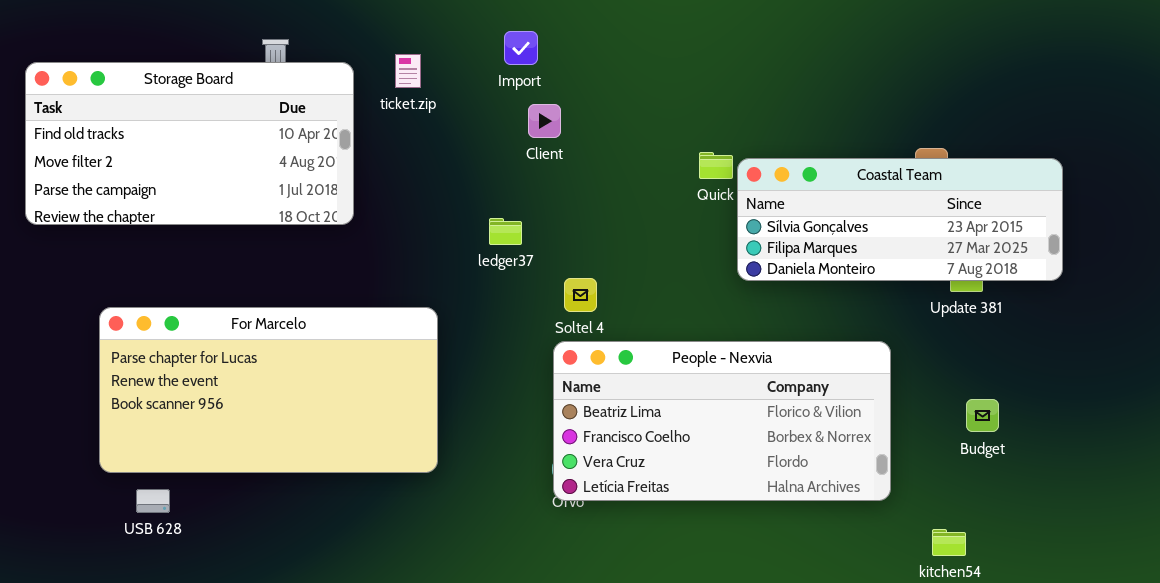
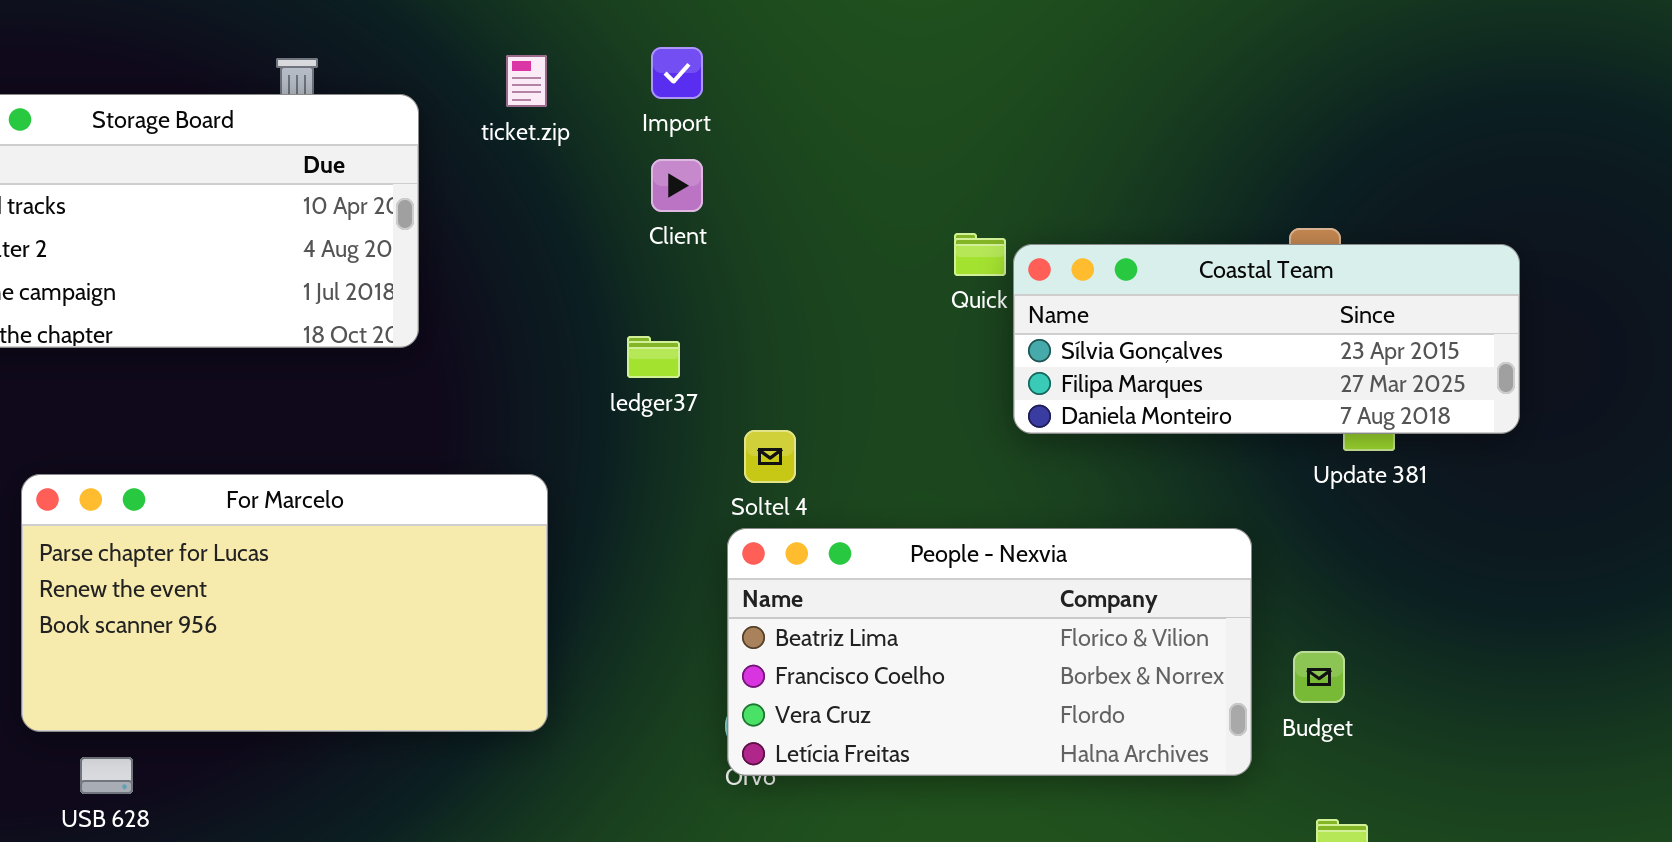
ticket.zip: [395,54,421,88] -> [506,55,547,107], moved
Client: [528,104,561,138] -> [651,159,703,212], moved
Budget: [966,399,999,432] -> [1293,651,1345,703], moved

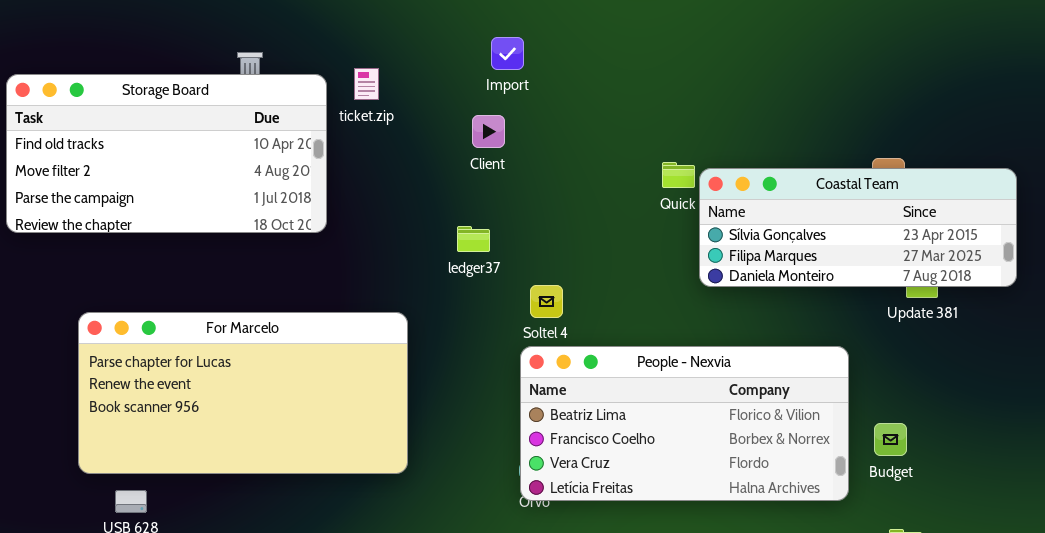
Import: [651,47,703,99] -> [491,37,524,70], moved
ticket.zip: [506,55,547,107] -> [354,68,379,100], moved

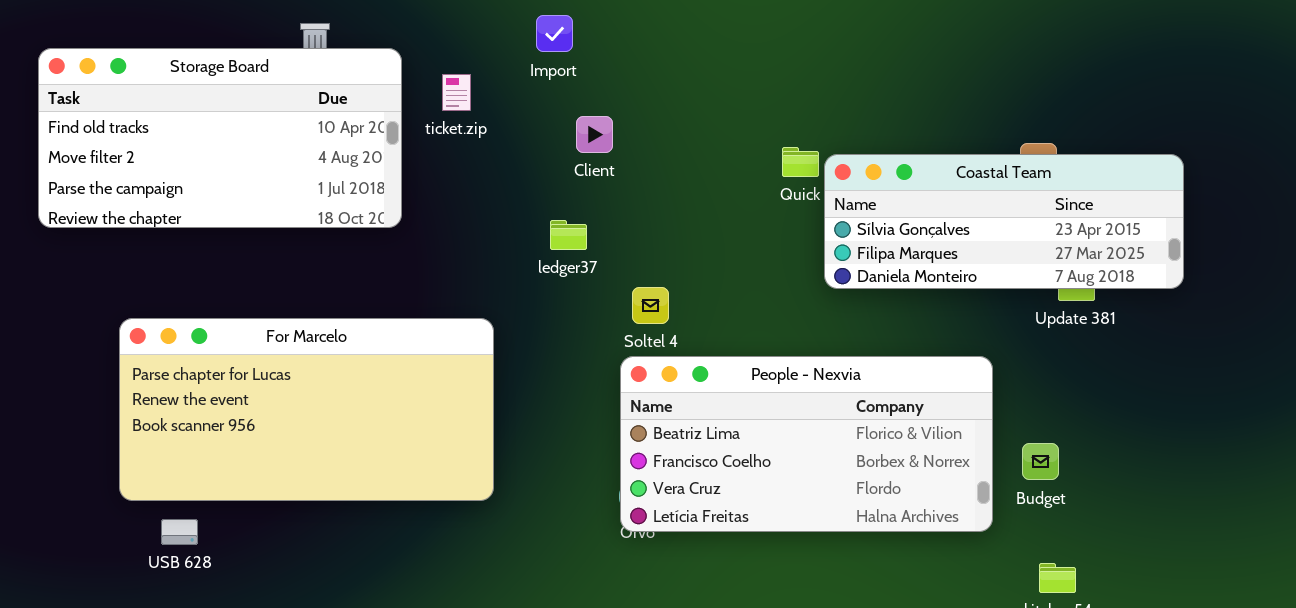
Import: [491,37,524,70] -> [536,15,573,52], moved
ticket.zip: [354,68,379,100] -> [442,74,471,111], moved
Client: [472,115,505,148] -> [576,116,613,153], moved

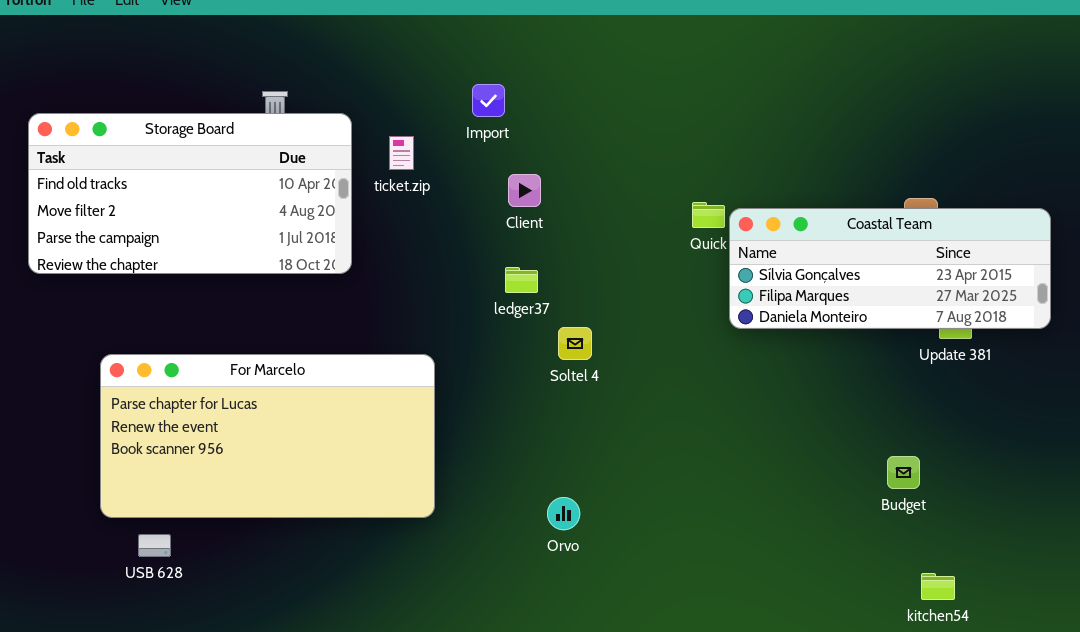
ledger37: [550,220,587,250] -> [505,267,538,293], moved
People - Nexvia: [620,356,993,532] -> none, closed
Budget: [1022,443,1059,480] -> [887,456,920,489], moved

